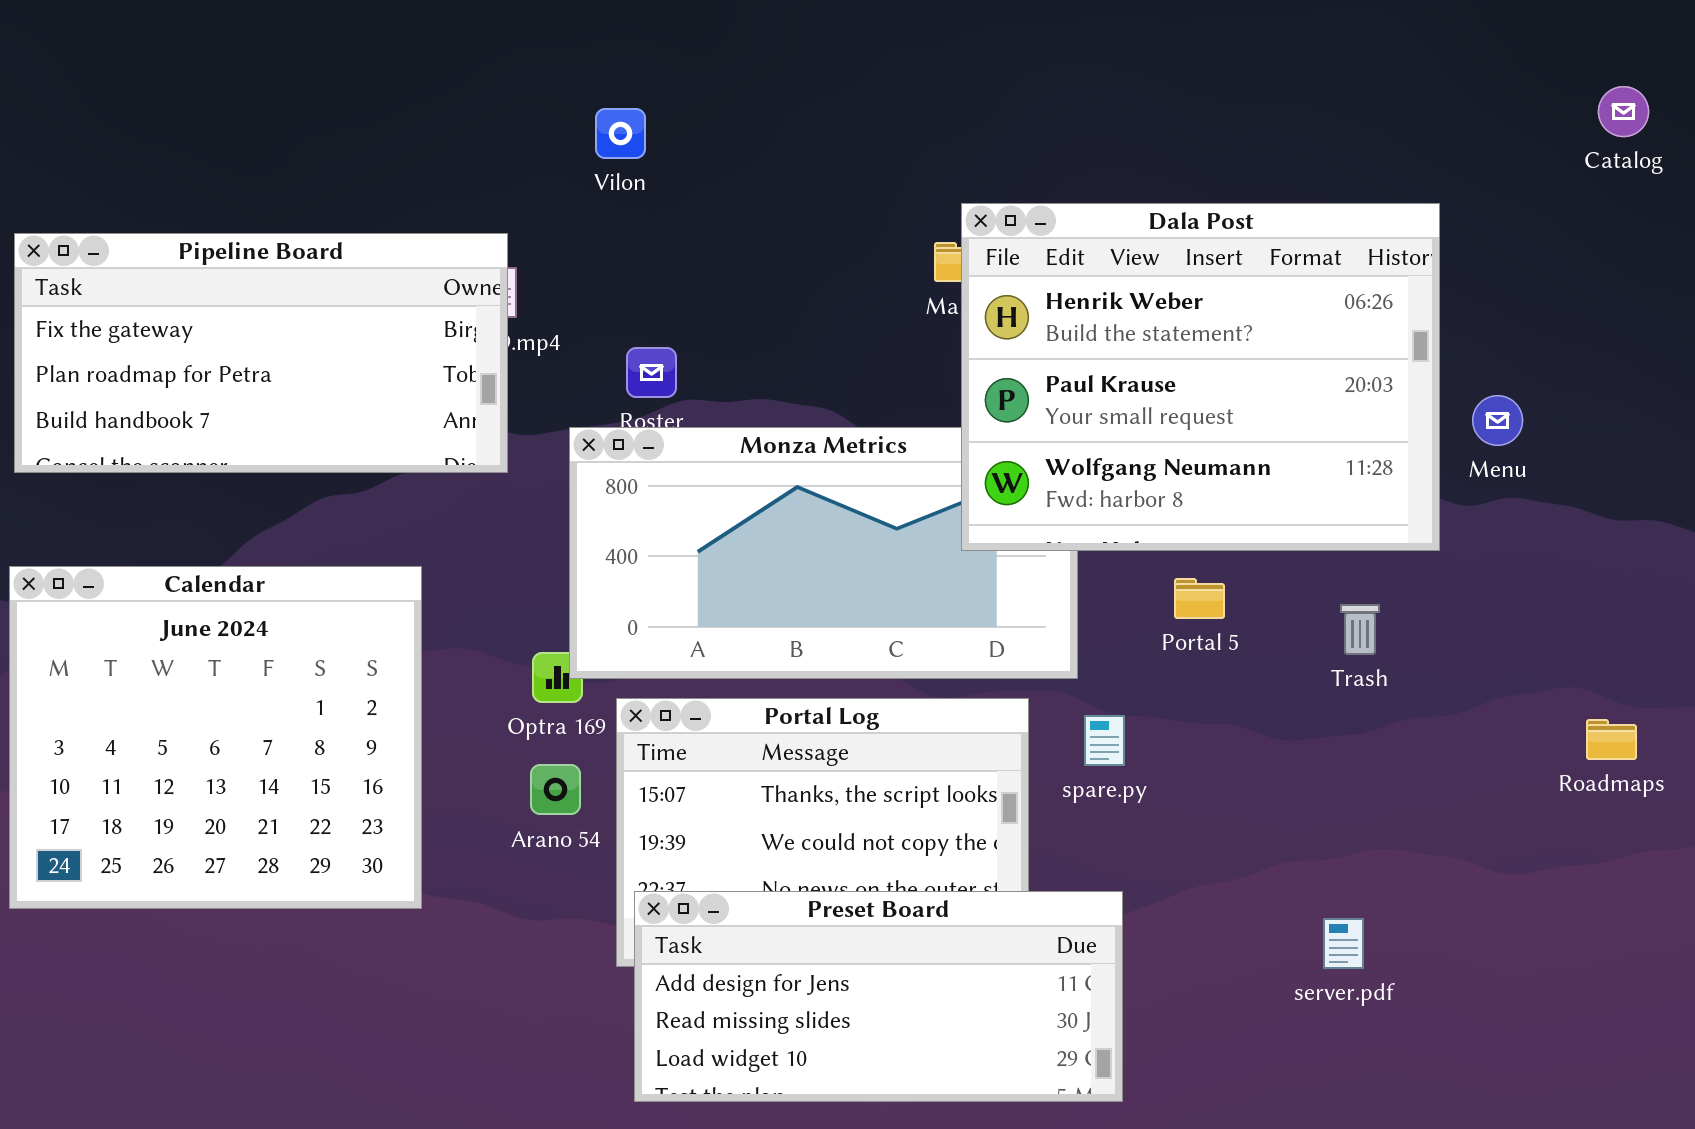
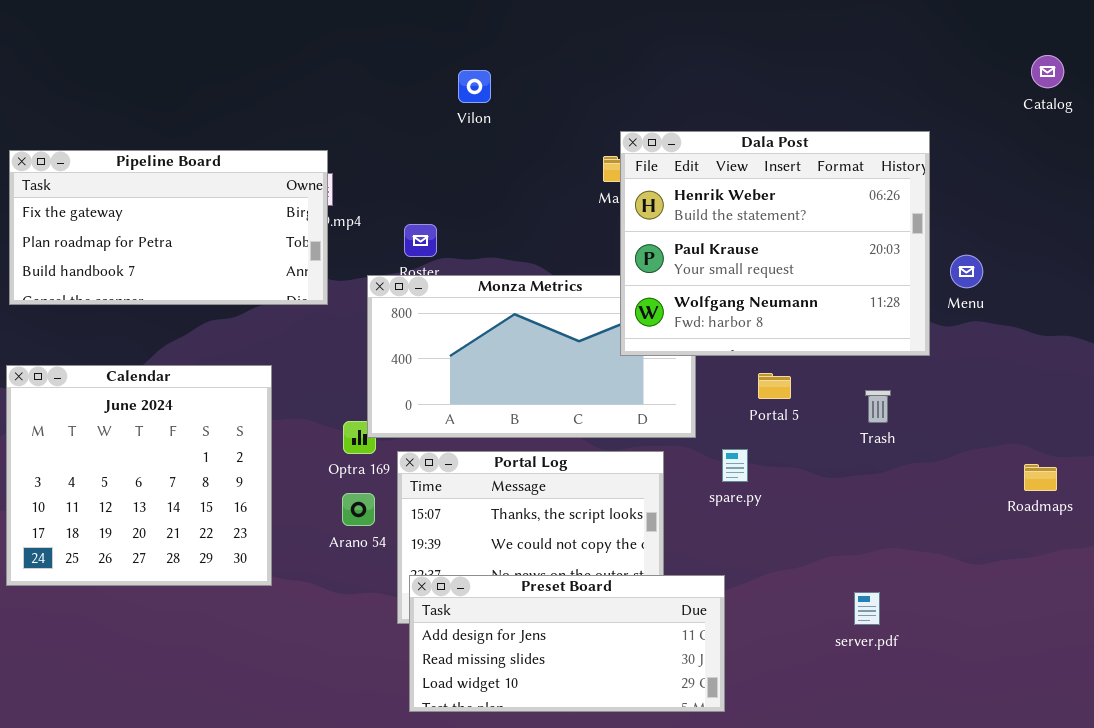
Vilon: [595,108,646,159] -> [458,70,491,103], moved
spare.py: [1084,715,1125,766] -> [722,449,748,482], moved

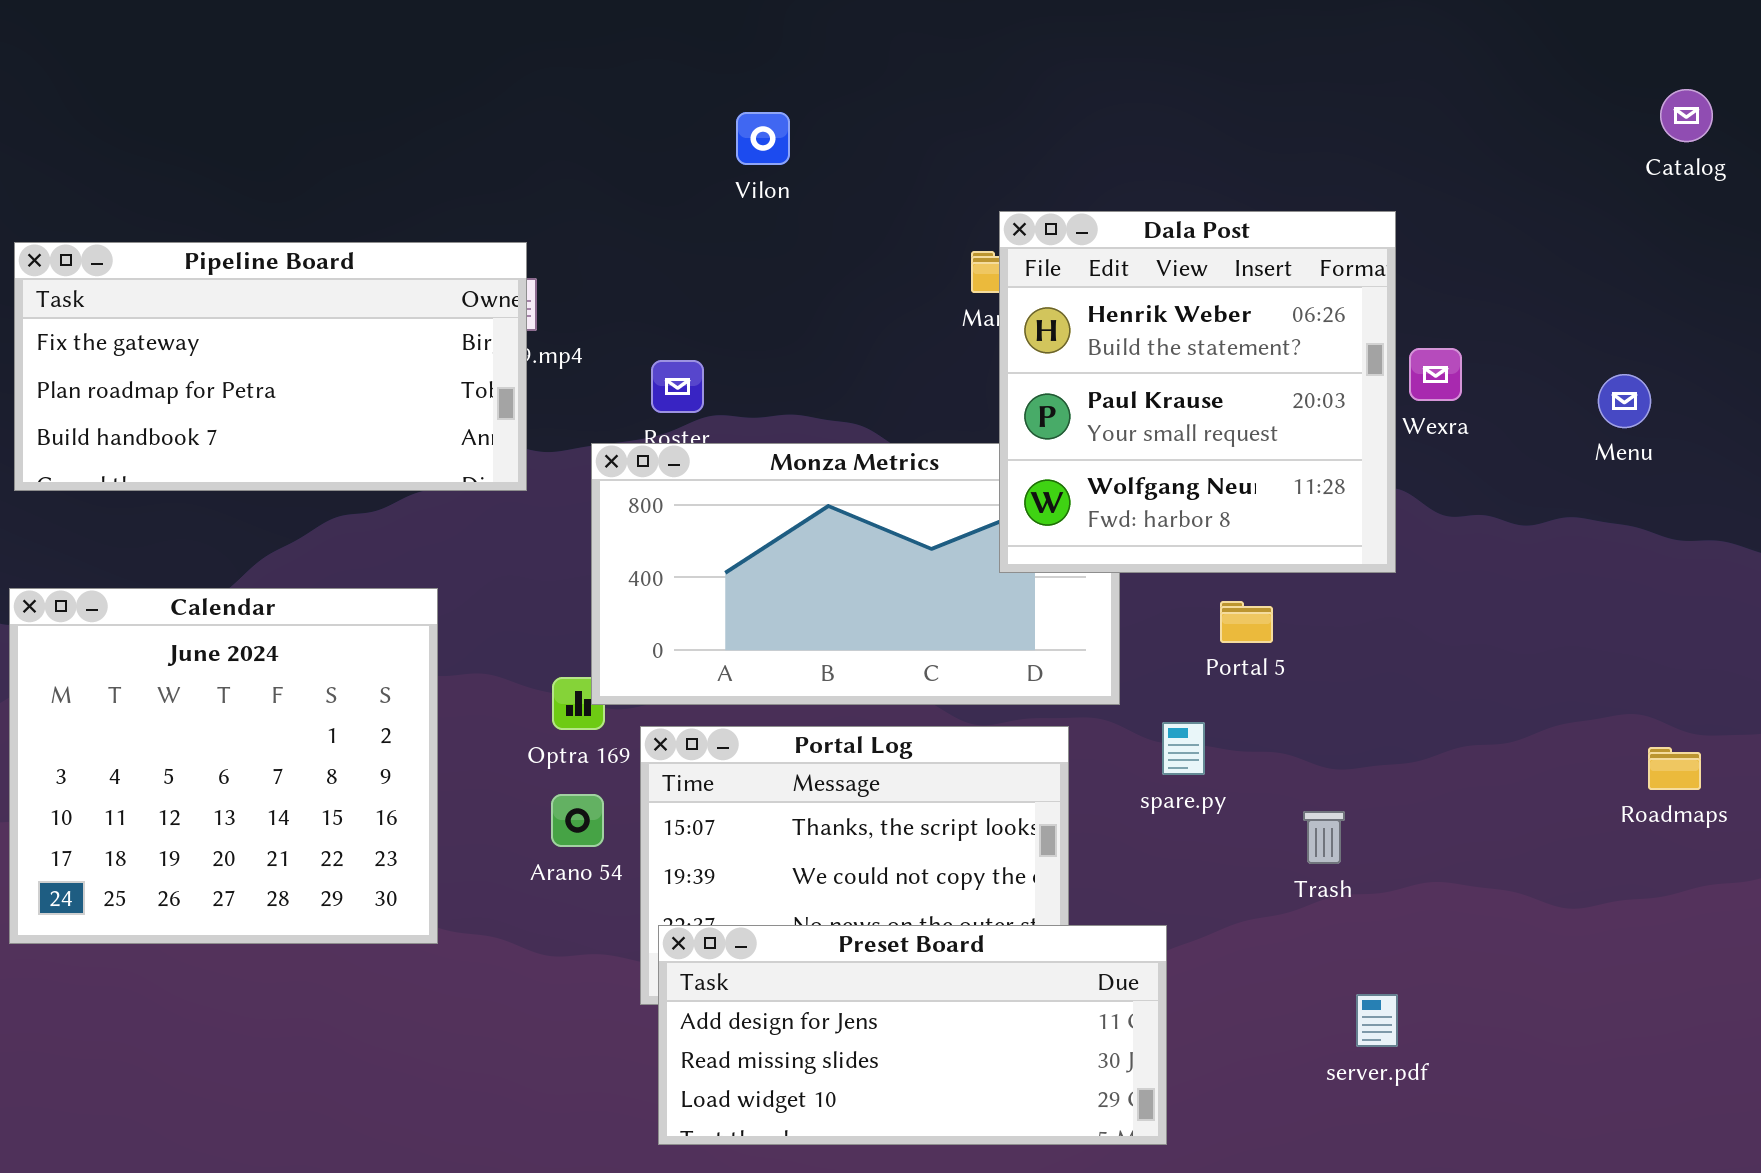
Dala Post: [620,131,930,356] -> [999,211,1396,573], resized
Menu: [950,255,983,288] -> [1598,374,1651,428], moved
Trash: [865,390,891,423] -> [1303,811,1345,864], moved
server.pdf: [854,592,880,625] -> [1356,994,1398,1047], moved

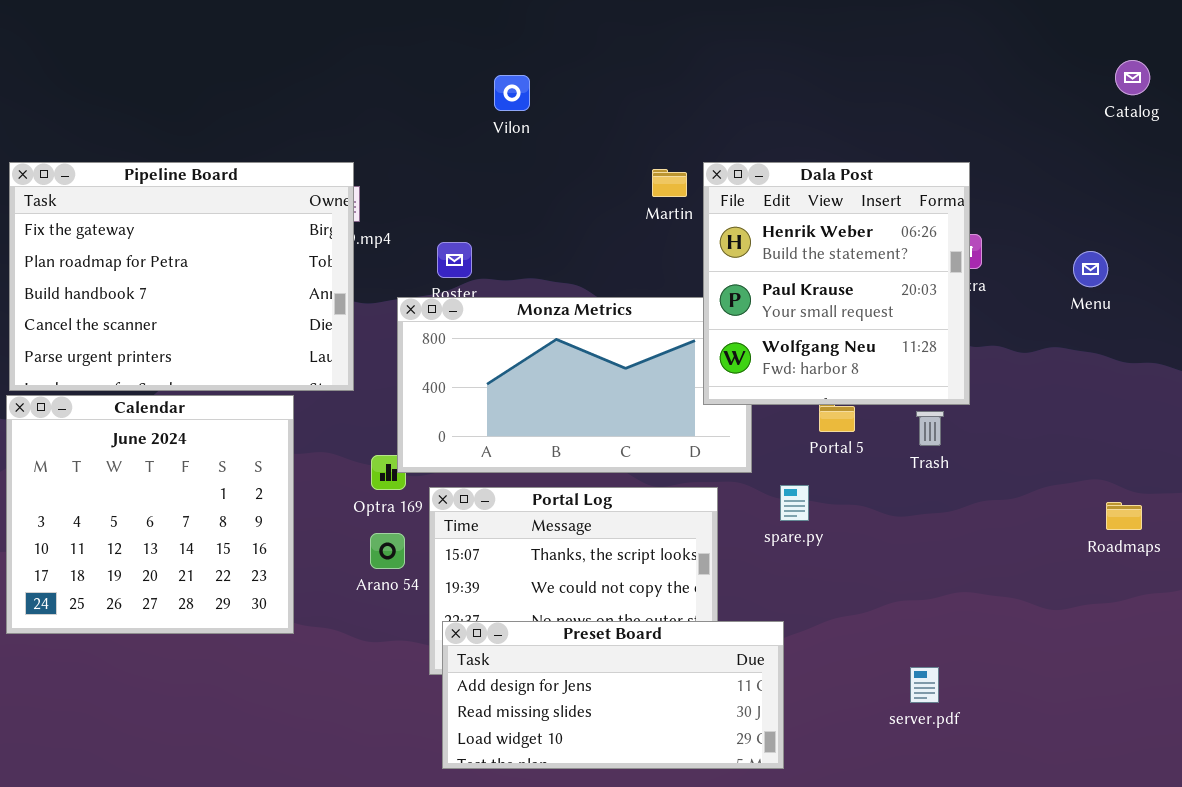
Dala Post: [999,211,1396,573] -> [703,162,970,405], moved
Pipeline Board: [14,242,527,491] -> [9,162,354,391], resized
Trash: [1303,811,1345,864] -> [916,411,944,446], moved

